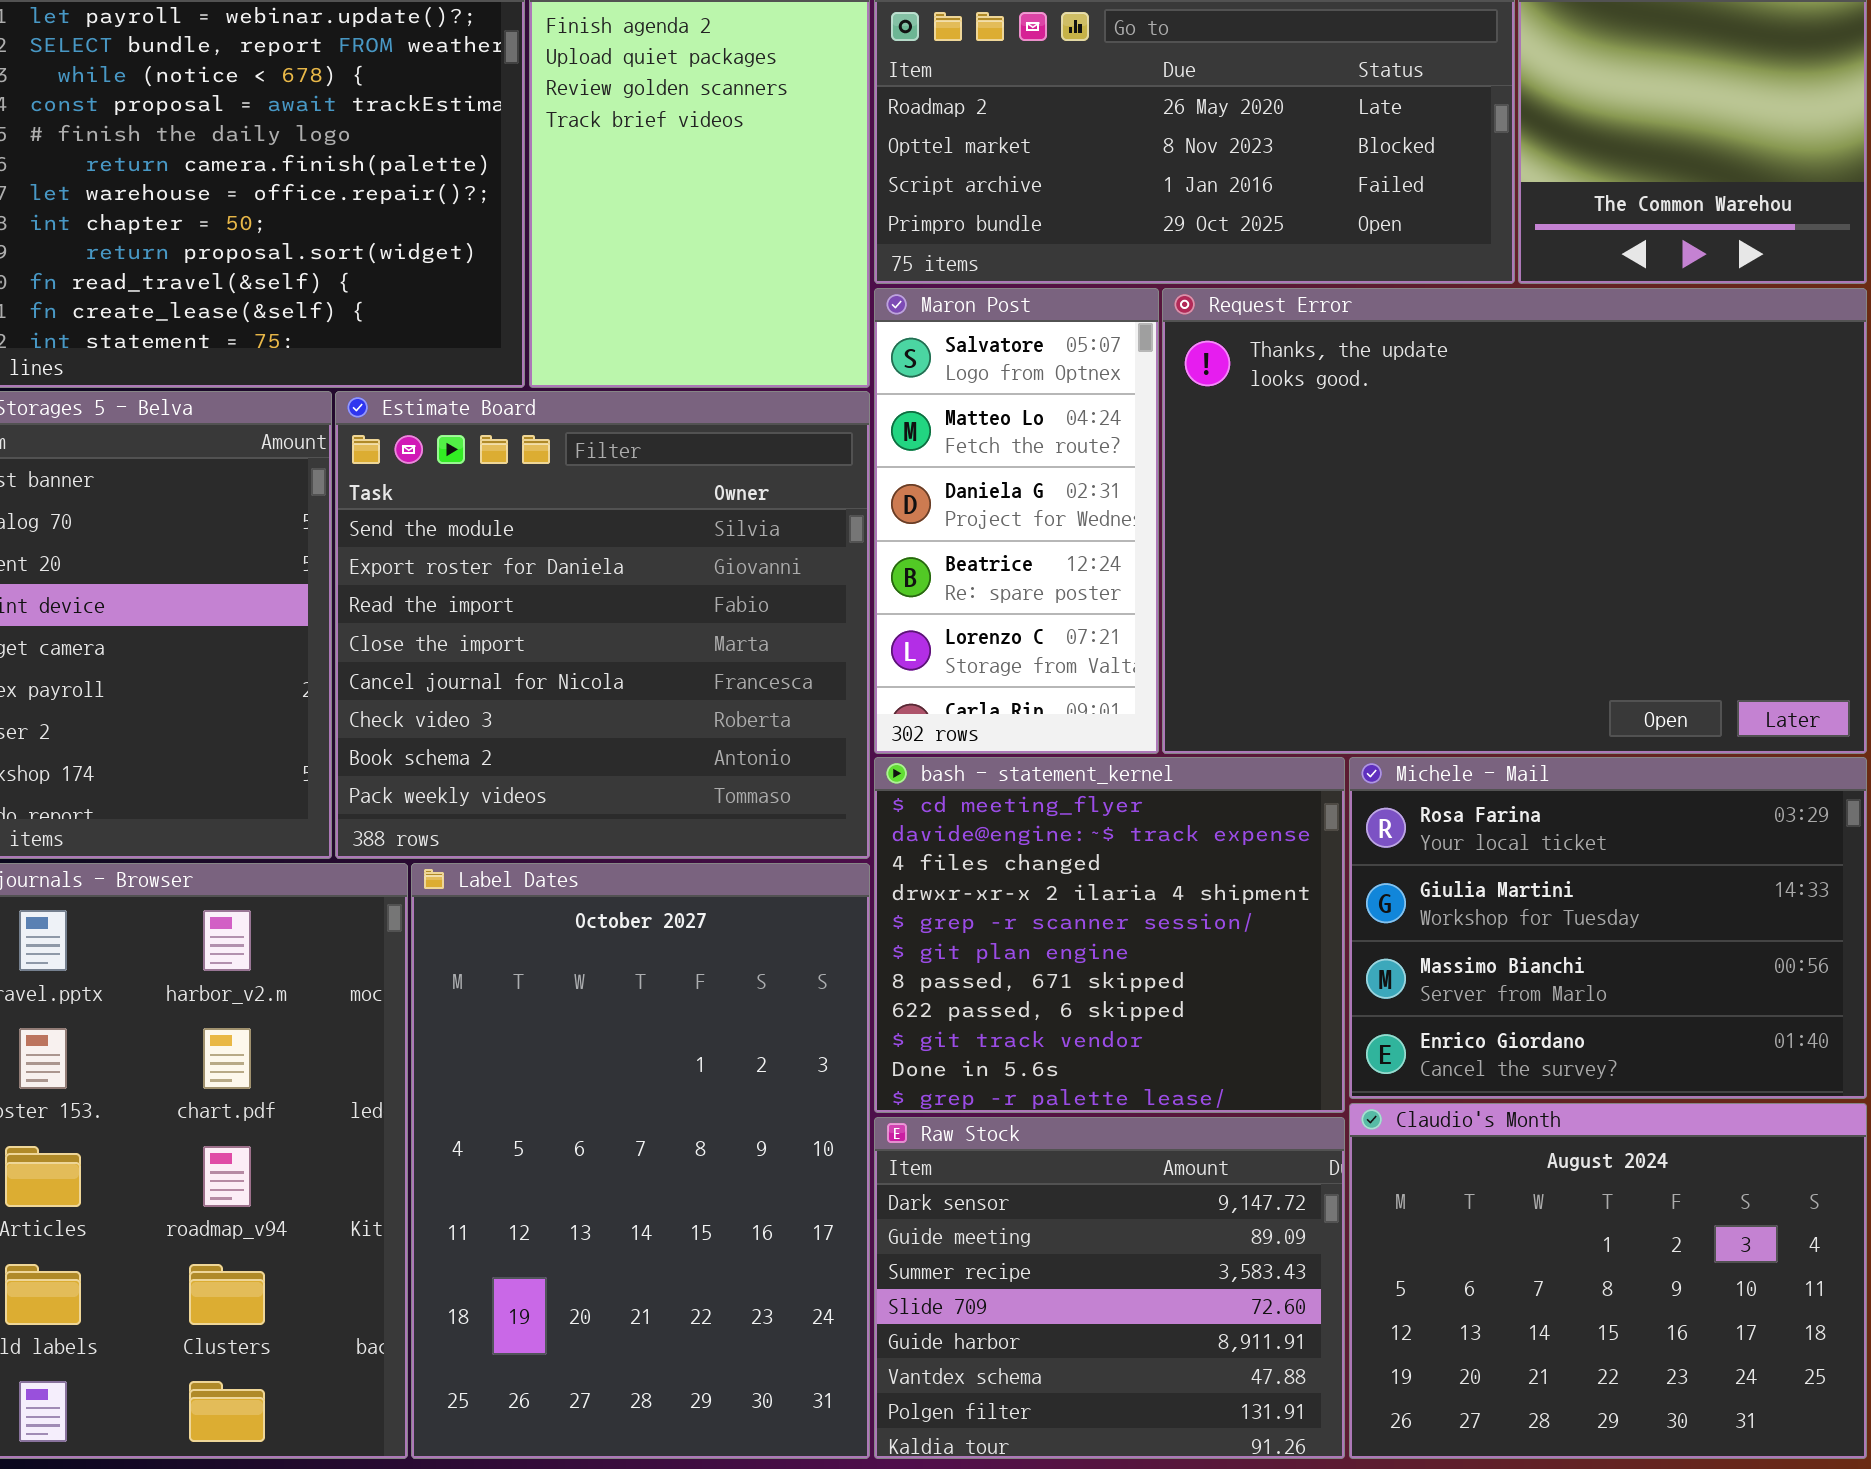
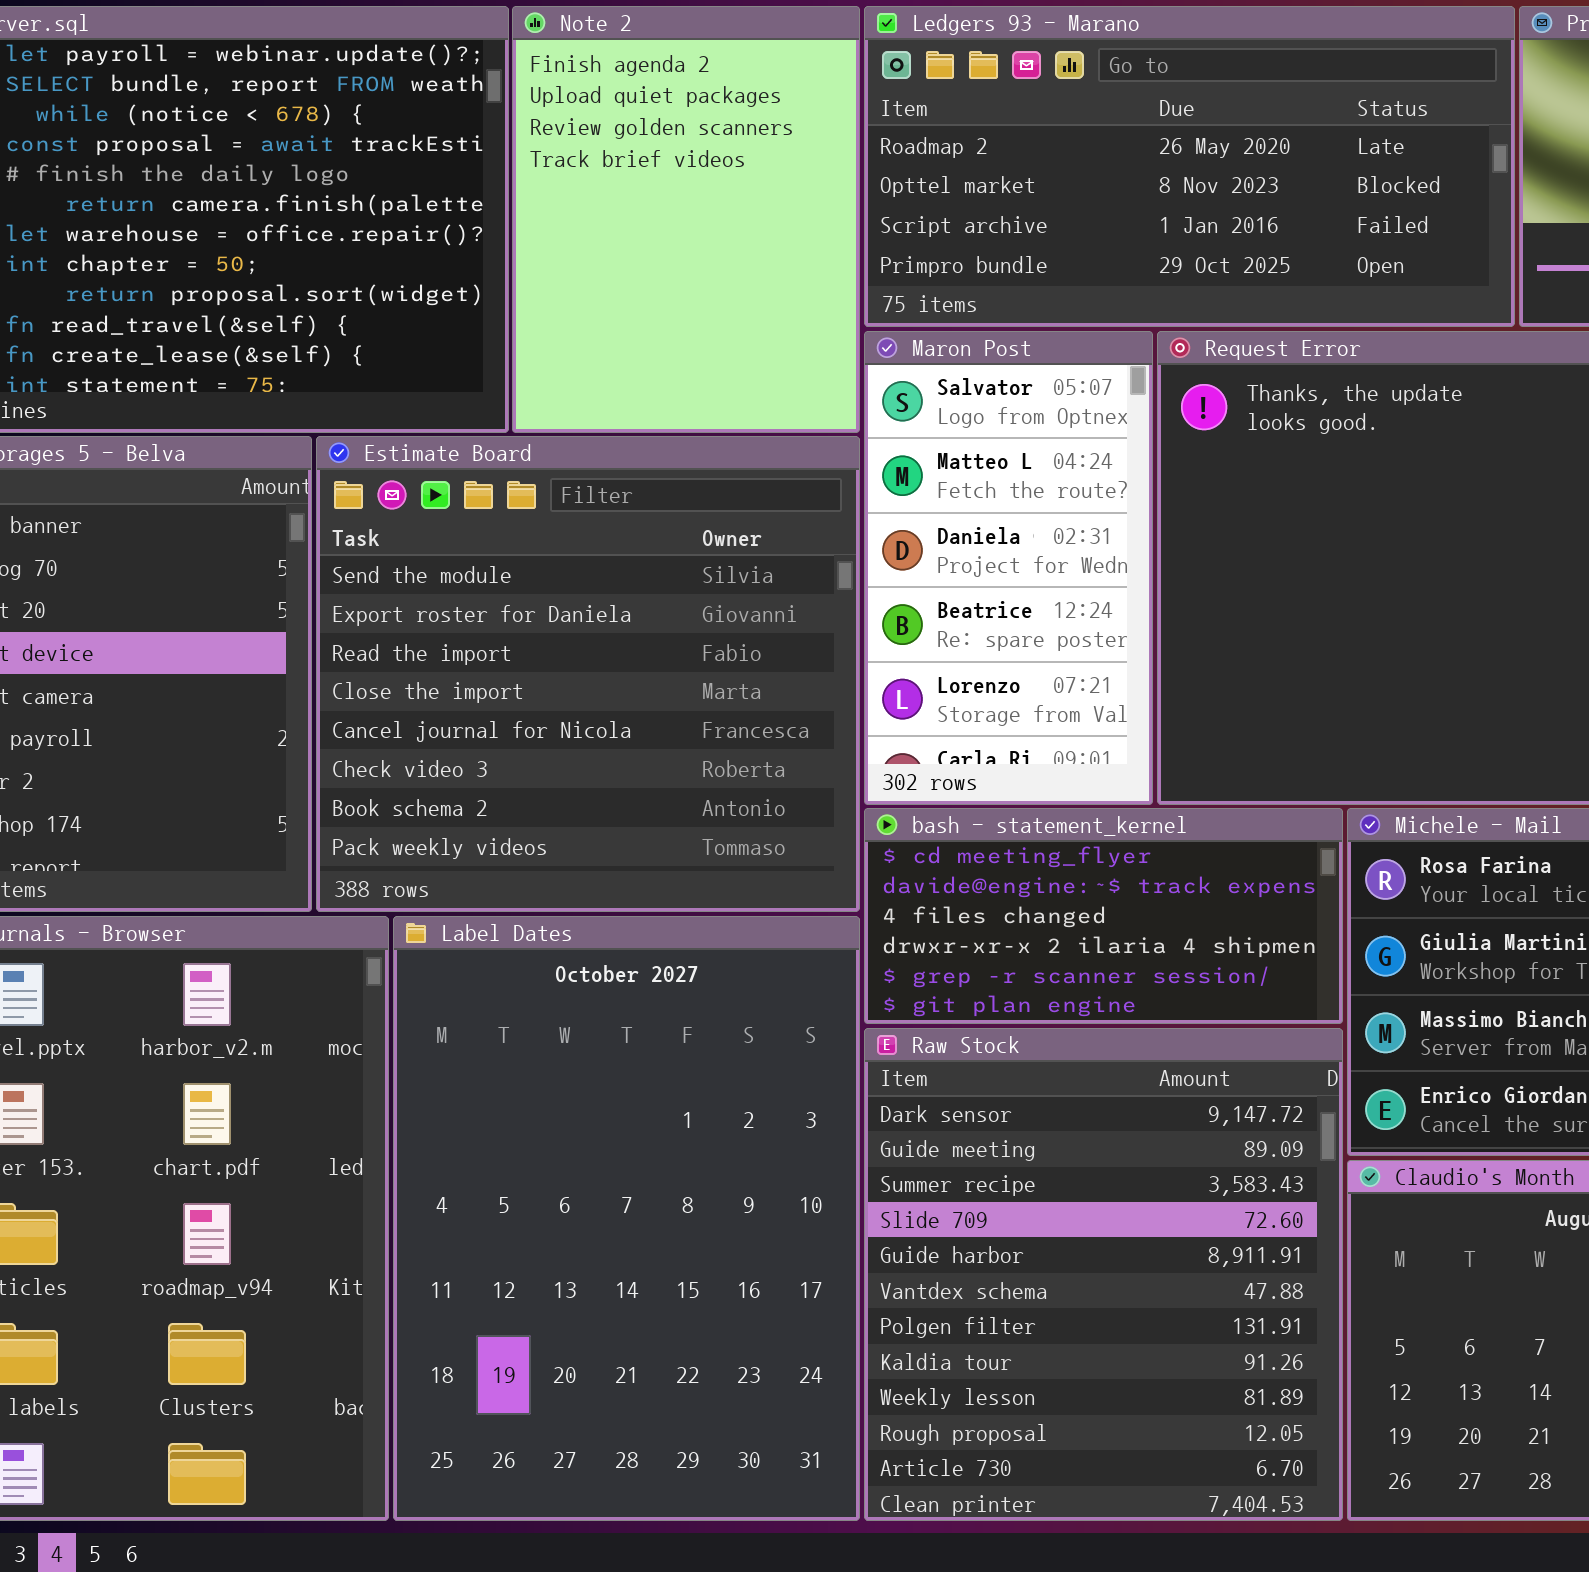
bash - statement_kernel: [874,757,1345,1113] -> [864,808,1343,1024], resized
Raw Stock: [874,1117,1345,1459] -> [864,1028,1343,1521], resized

